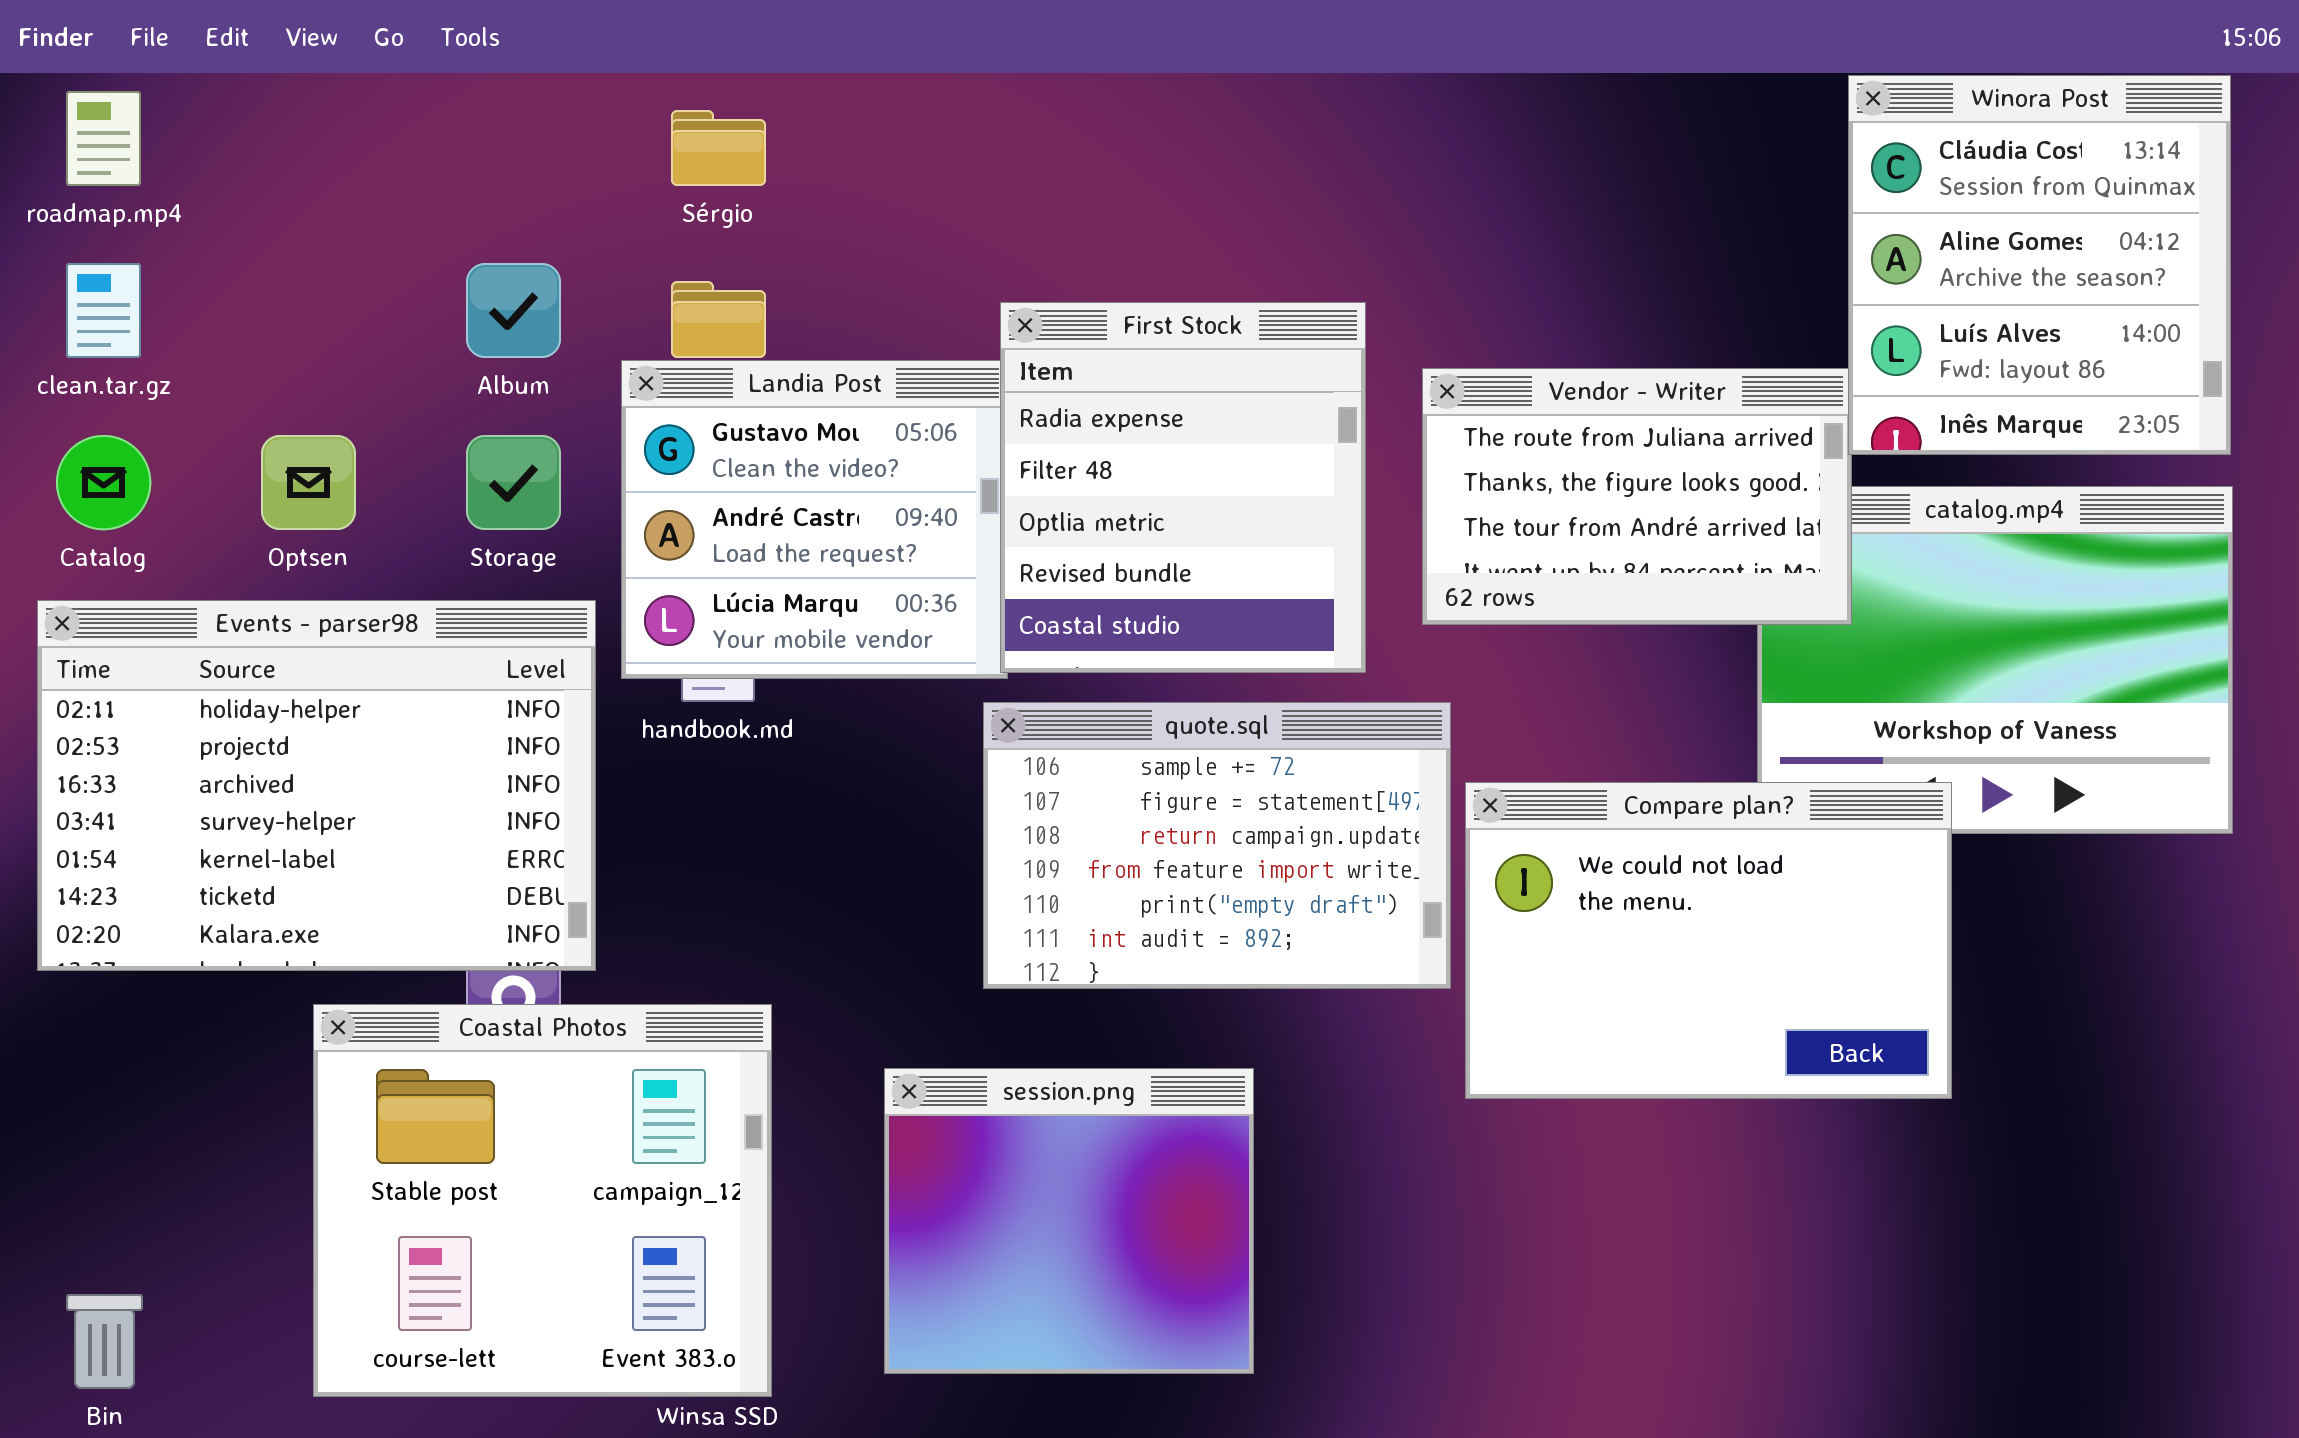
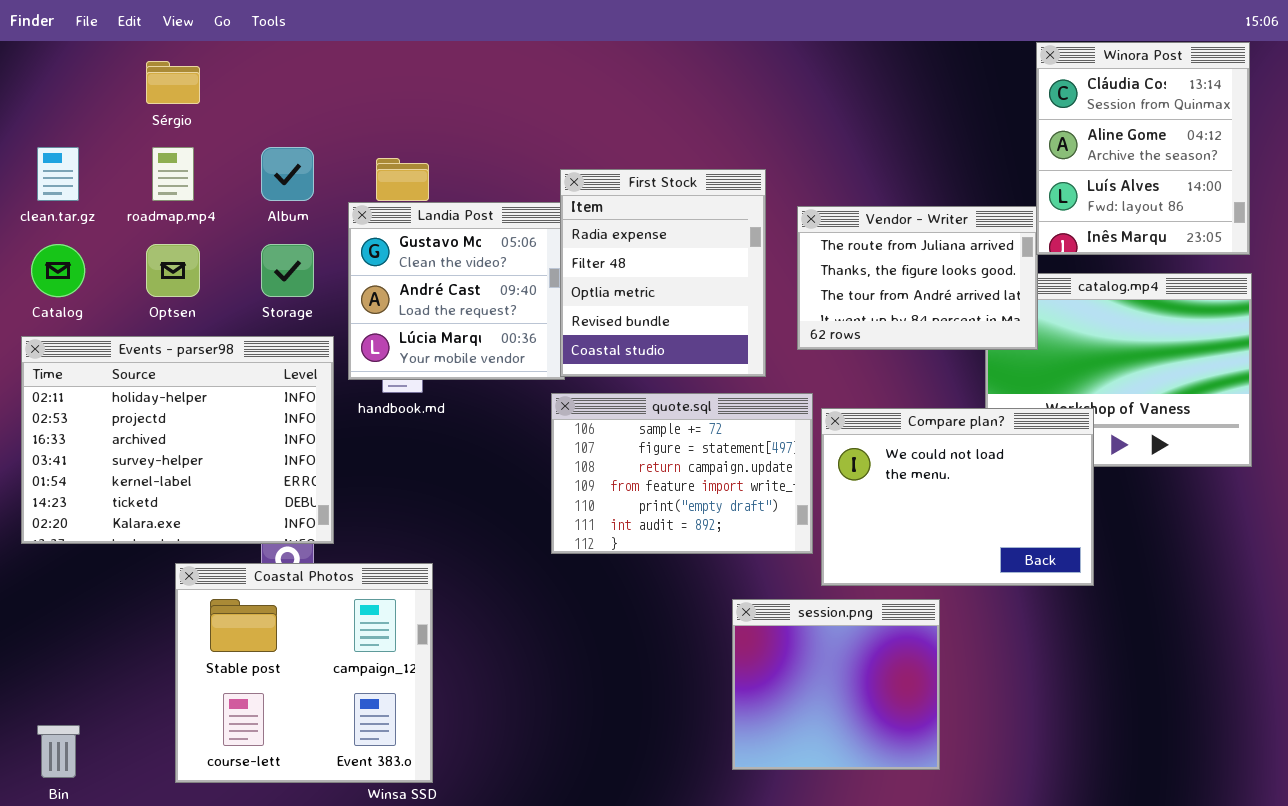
roadmap.mp4: [66,91,141,186] -> [152,147,194,201], moved
Sérgio: [671,110,766,186] -> [146,61,200,104], moved
Compare plan?: [1465,782,1952,1099] -> [821,408,1094,586], moved
session.png: [884,1068,1254,1374] -> [732,599,940,770], moved

